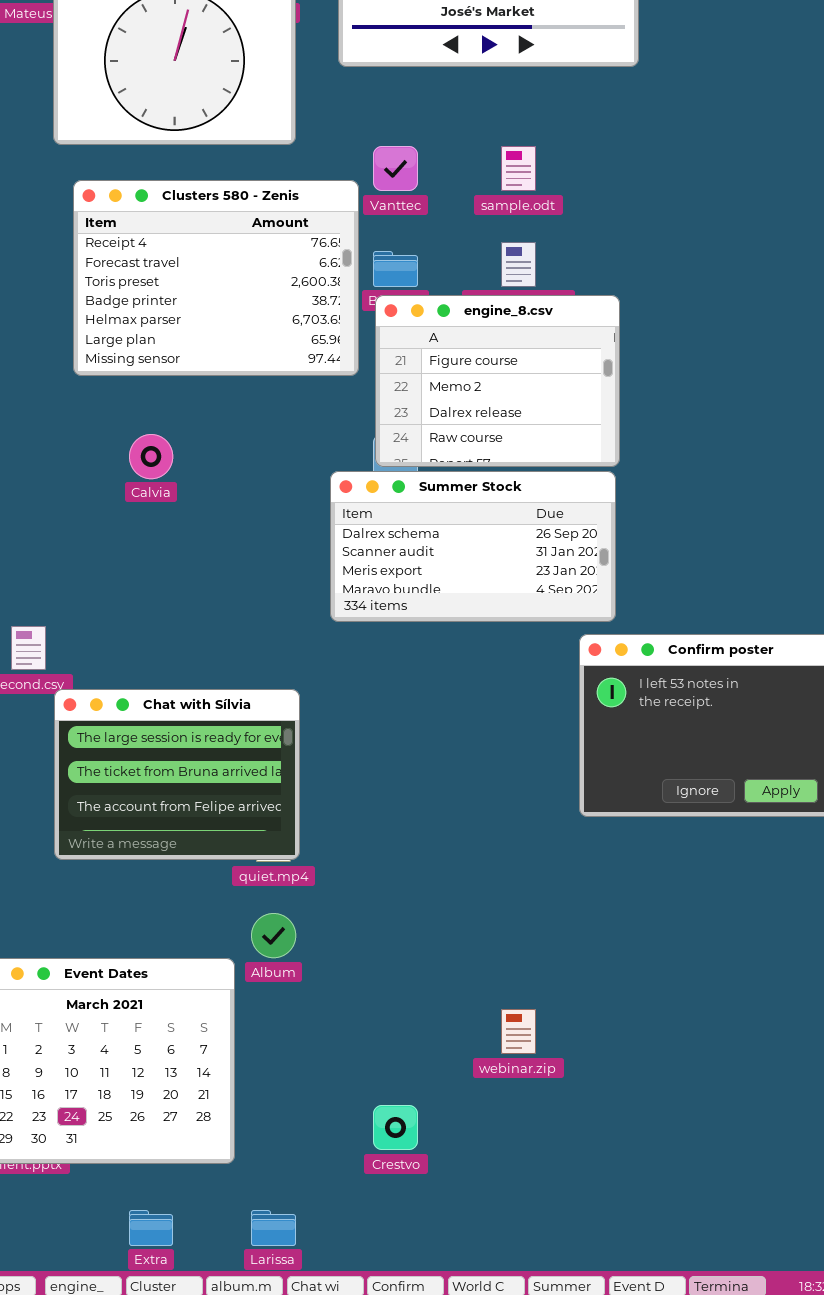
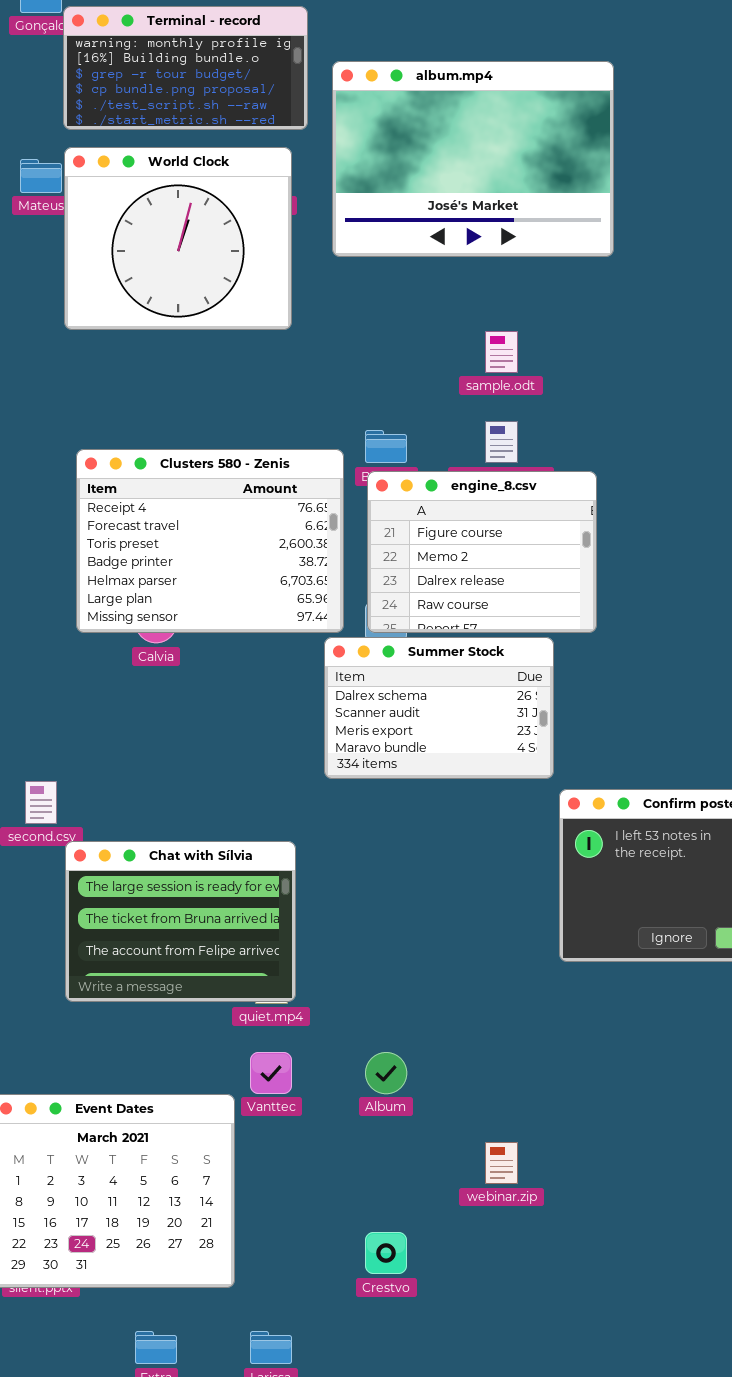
Vanttec: [373,146,418,191] -> [250,1052,292,1094], moved
Clusters 580 - Zenis: [73,180,359,376] -> [76,449,344,633], moved
Summer Stock: [330,471,616,622] -> [324,637,554,779], resized
Album: [251,913,296,958] -> [365,1052,407,1094], moved

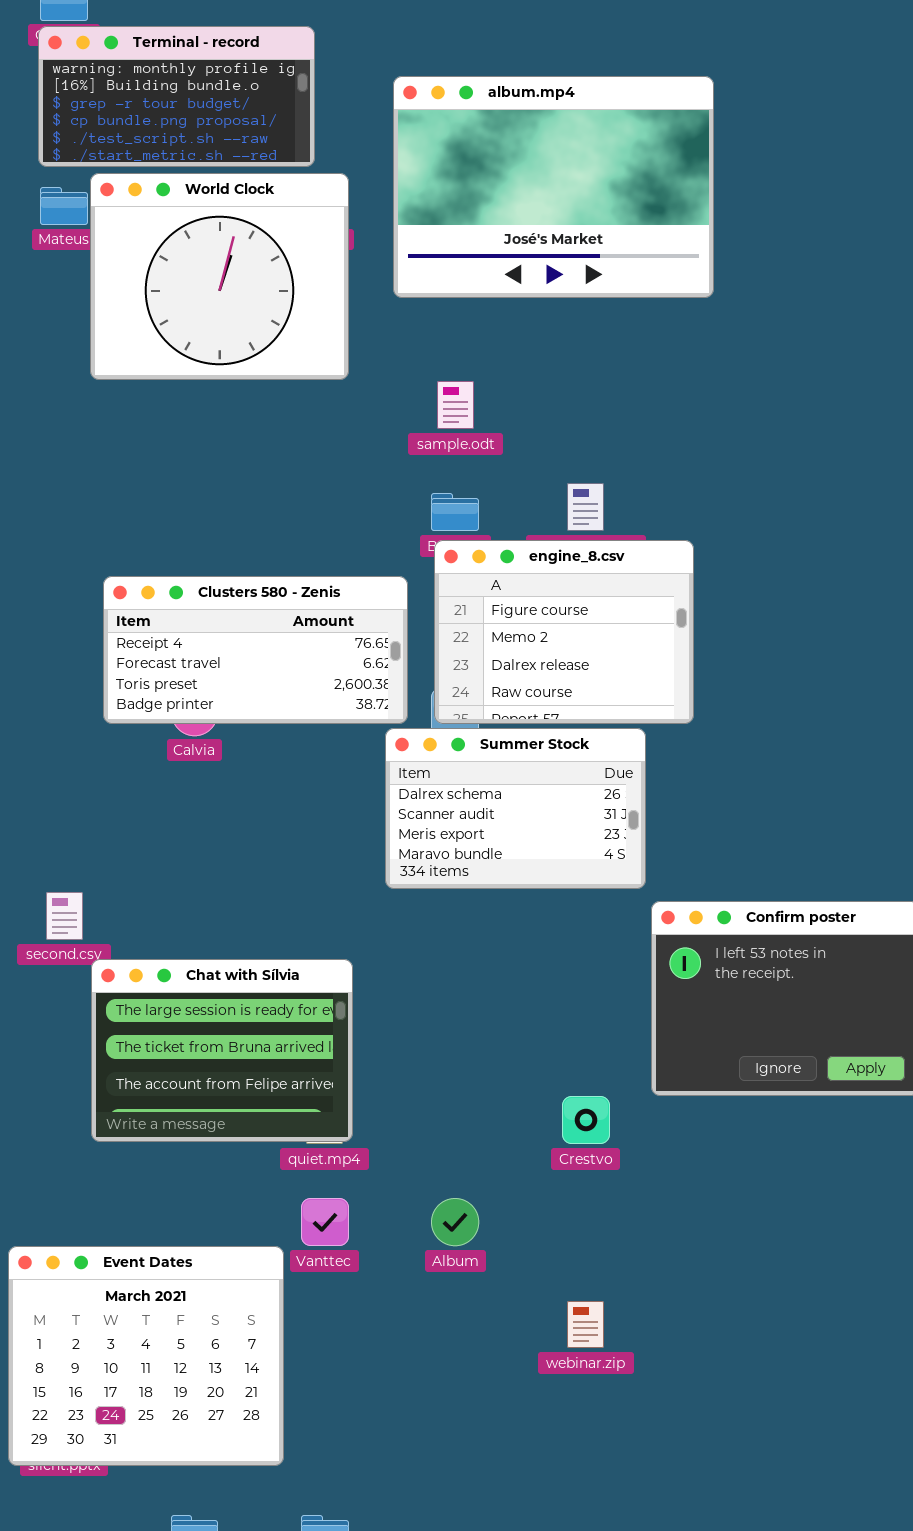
Terminal - record: [63,6,308,130] -> [38,26,315,167], moved
sample.odt: [485,331,518,373] -> [437,381,474,429], moved
Clusters 580 - Zenis: [76,449,344,633] -> [103,576,408,724], resized
Crestvo: [365,1232,407,1274] -> [562,1096,610,1144], moved

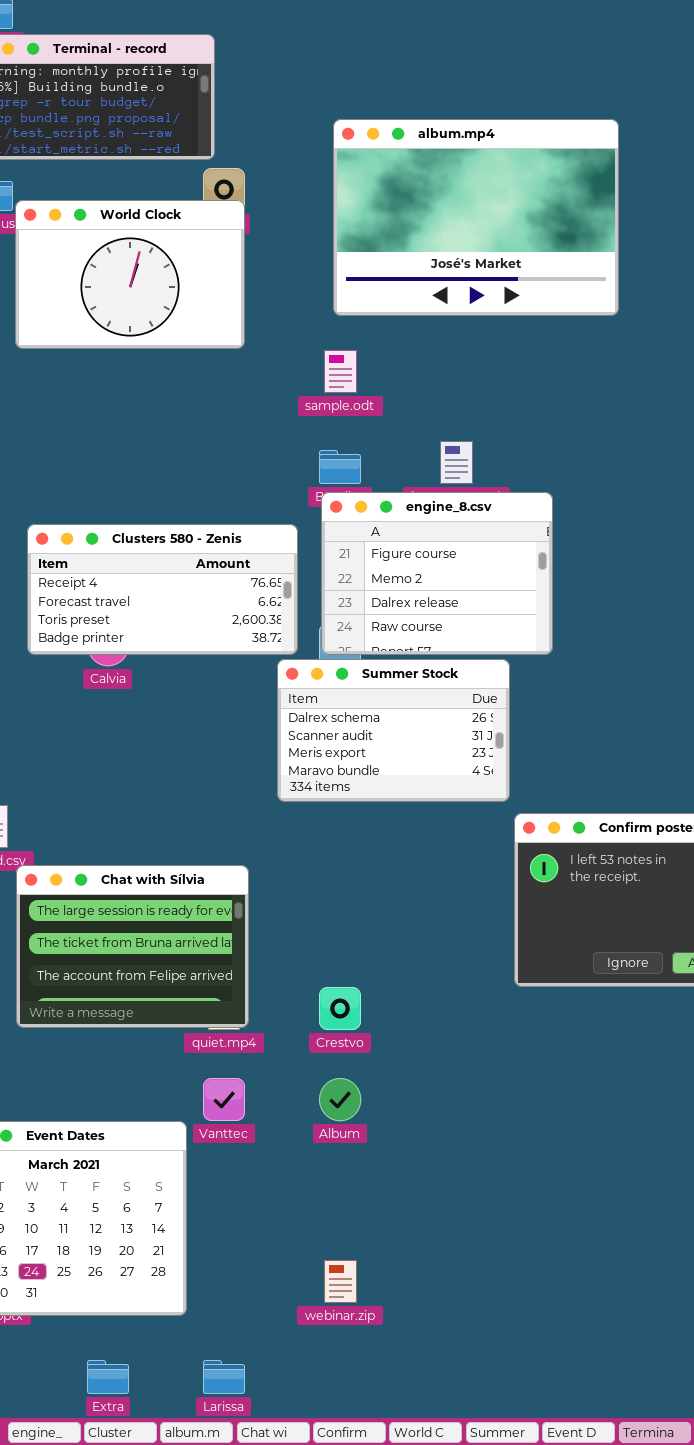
album.mp4: [393,76,714,298] -> [333,119,619,316], moved
World Clock: [90,173,349,380] -> [15,200,245,349], resized
Crestvo: [562,1096,610,1144] -> [319,987,361,1030], moved
webinar.zip: [567,1301,604,1348] -> [324,1260,357,1303], moved

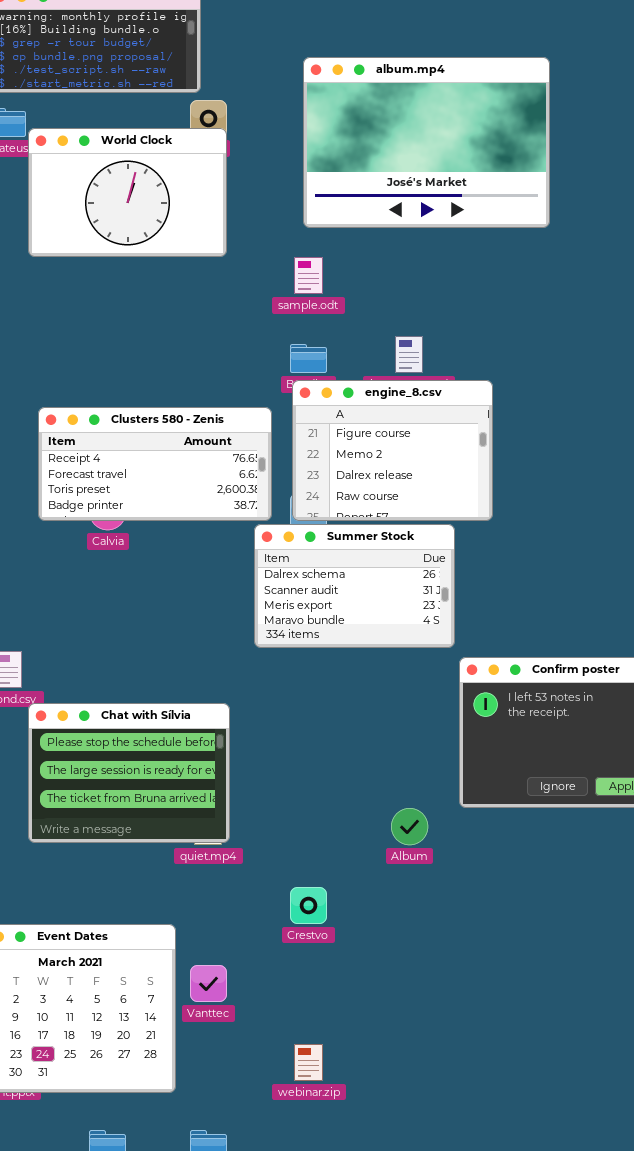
Chat with Sílvia: [16,865,249,1028] -> [28,703,230,843], scrolled up 1 row
Crestvo: [319,987,361,1030] -> [290,887,327,924], moved
Vanttec: [203,1078,245,1121] -> [190,965,227,1002], moved
Album: [319,1078,361,1121] -> [391,808,428,845], moved

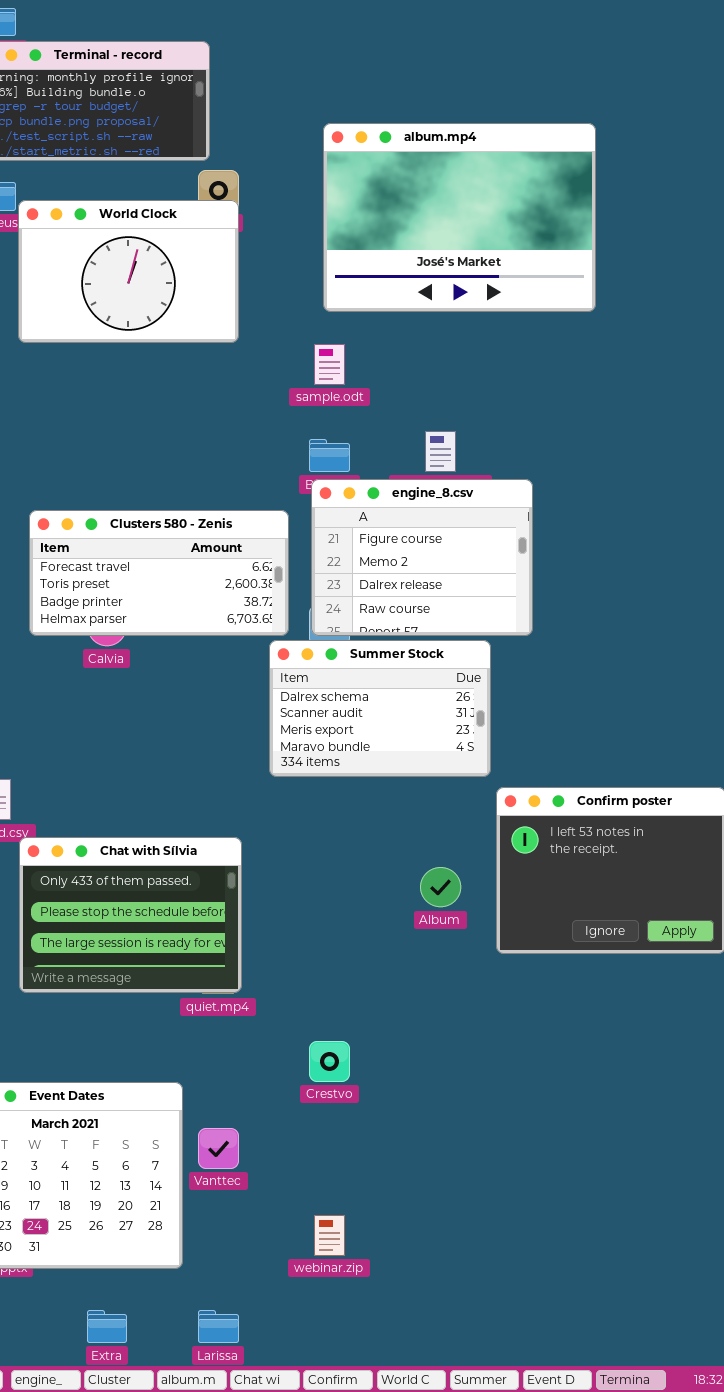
Clusters 580 - Zenis: [38,407,272,521] -> [29,510,289,636], scrolled down 1 row
Chat with Sílvia: [28,703,230,843] -> [19,837,242,993], scrolled up 1 row
Album: [391,808,428,845] -> [420,867,461,907], moved

